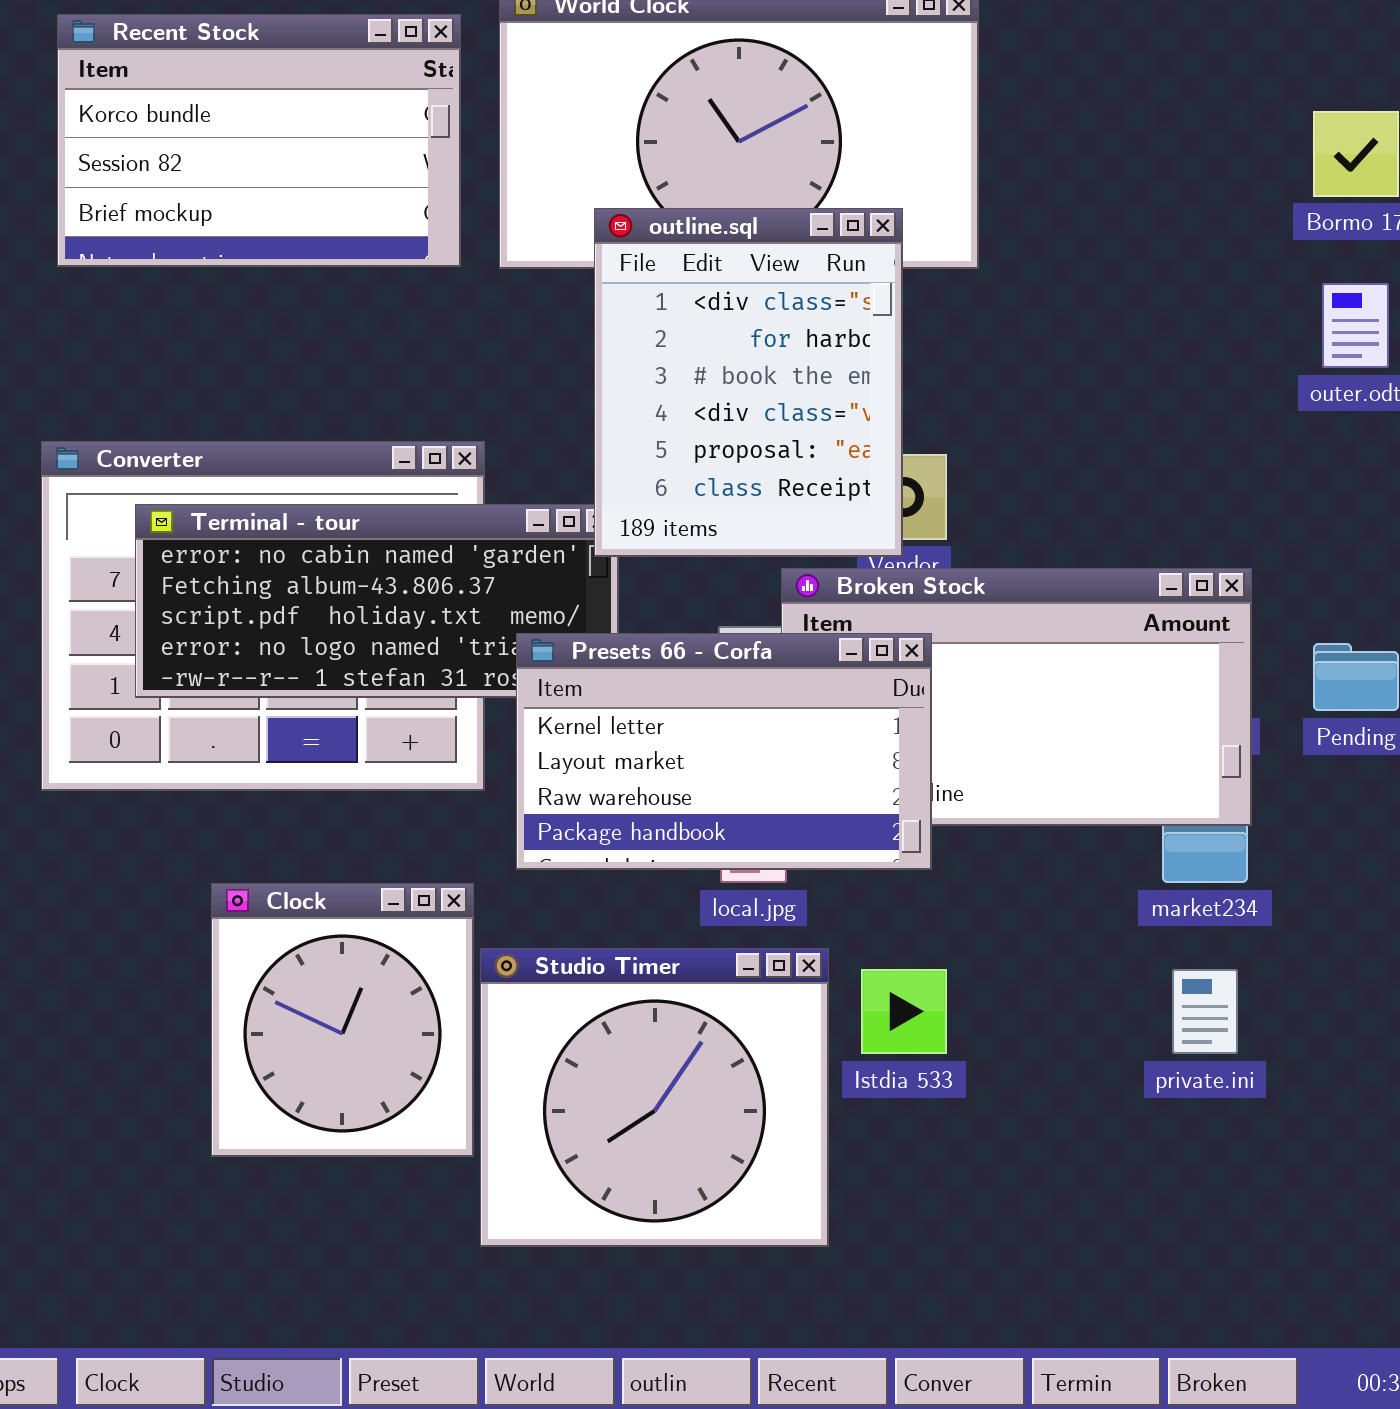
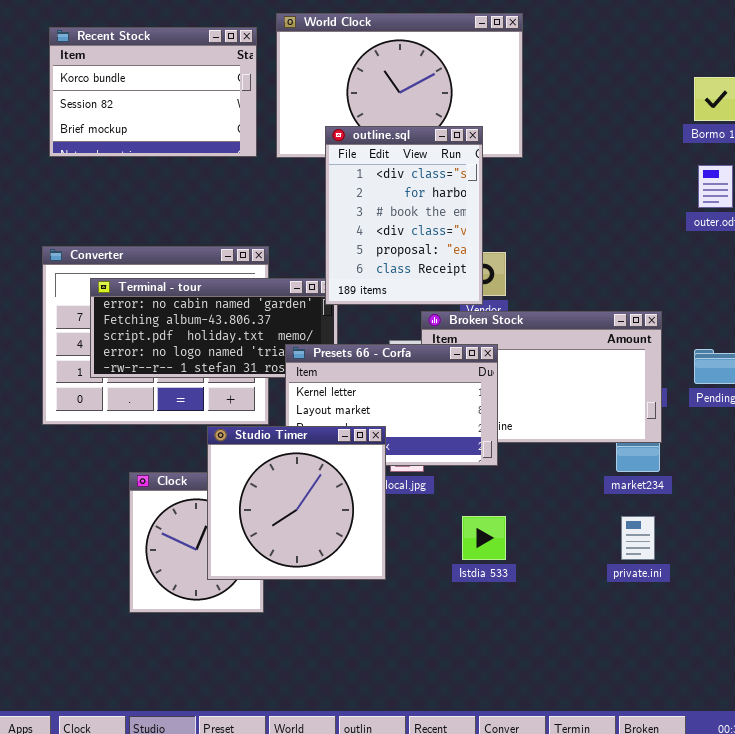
Studio Timer: [480,948,829,1247] -> [207,426,386,580], moved

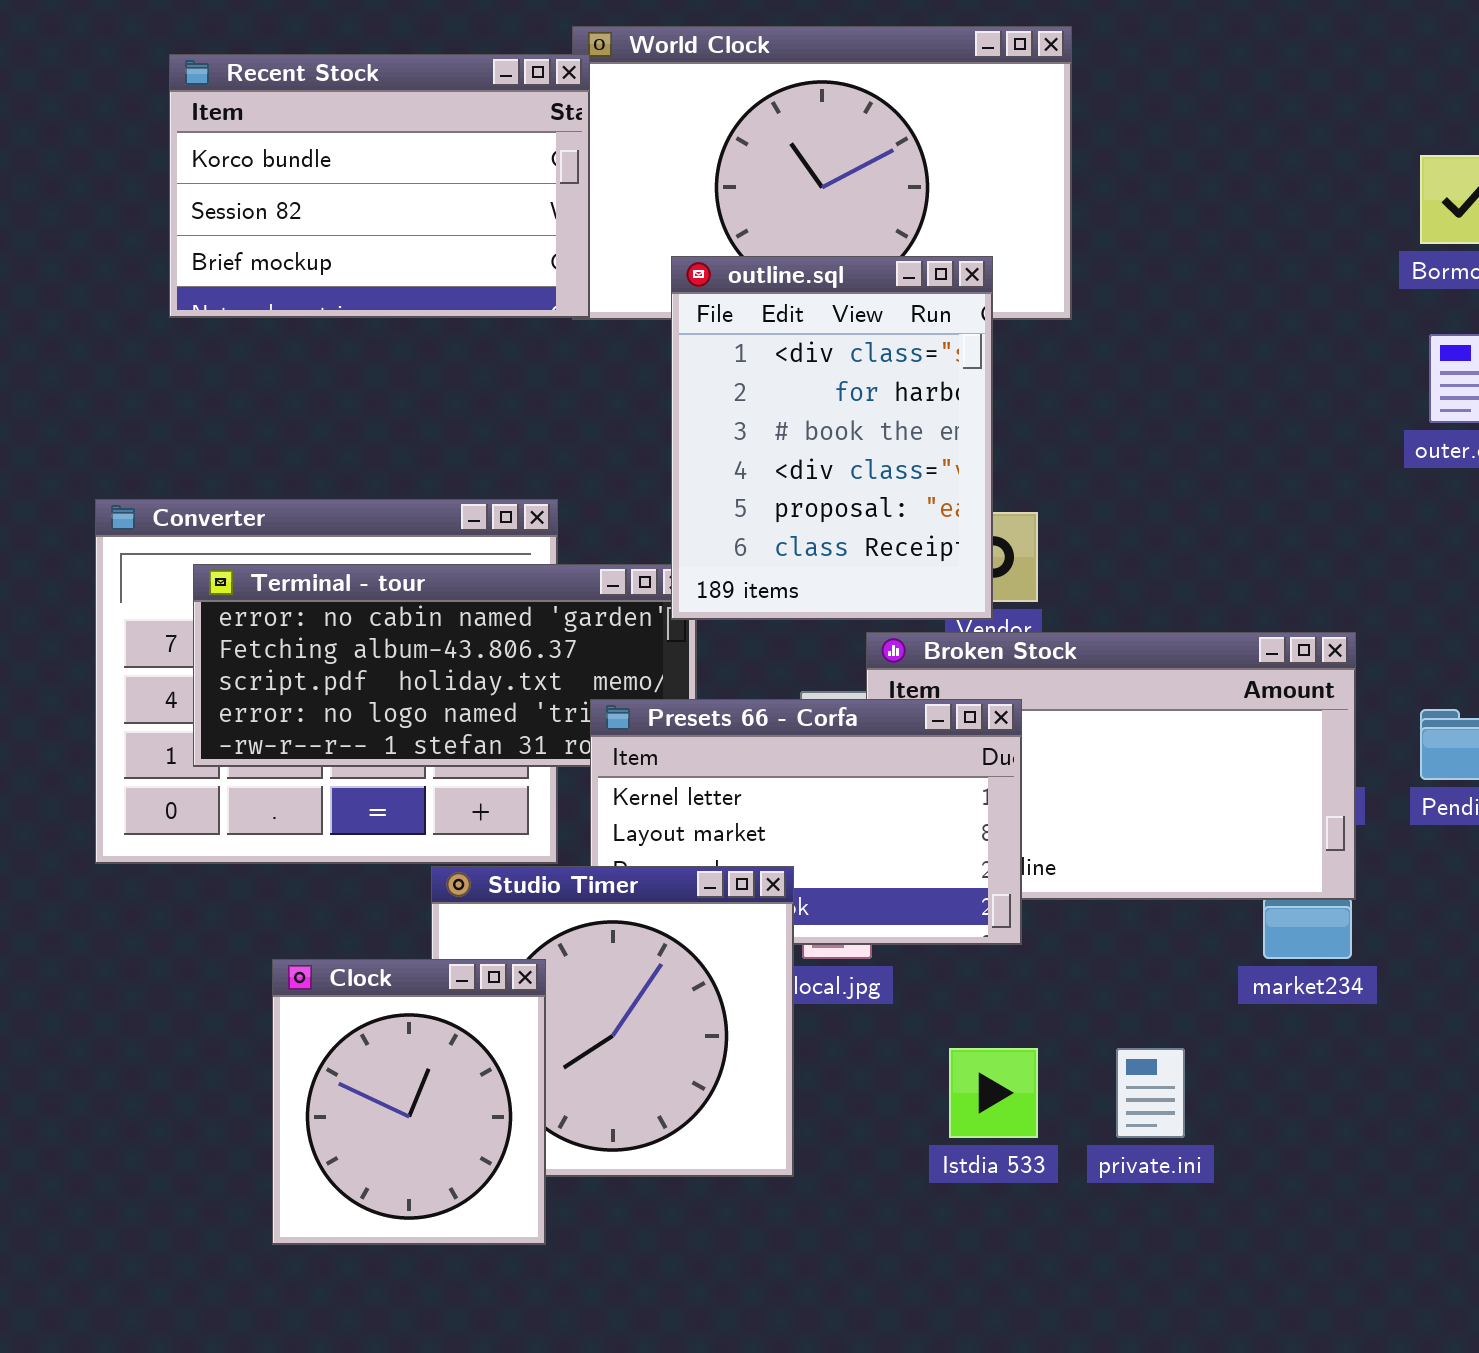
Recent Stock: [49,27,257,157] -> [169,54,590,318], moved
Clock: [129,472,264,613] -> [272,959,546,1245], raised
private.ini: [621,516,655,560] -> [1116,1048,1185,1138], moved

